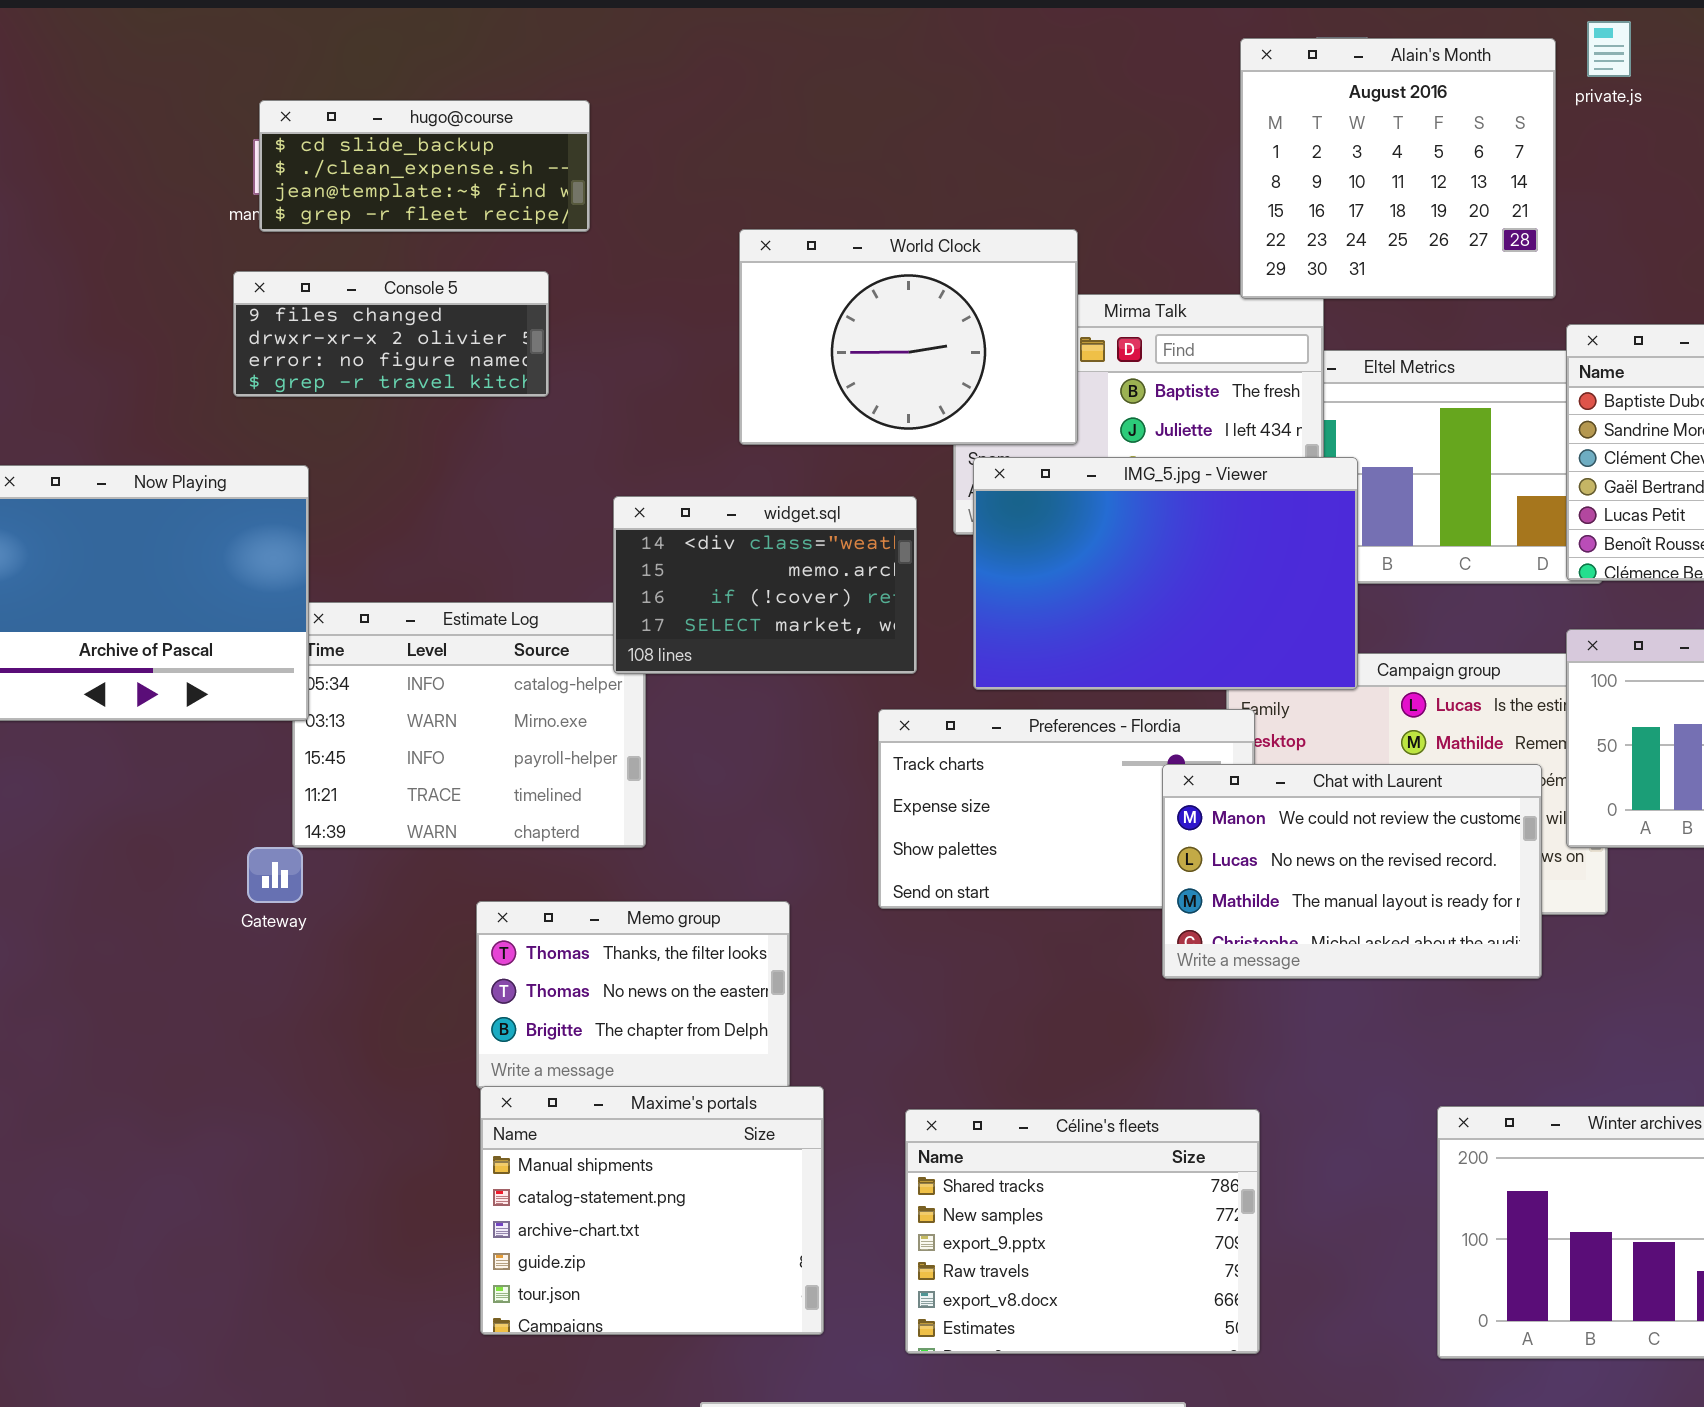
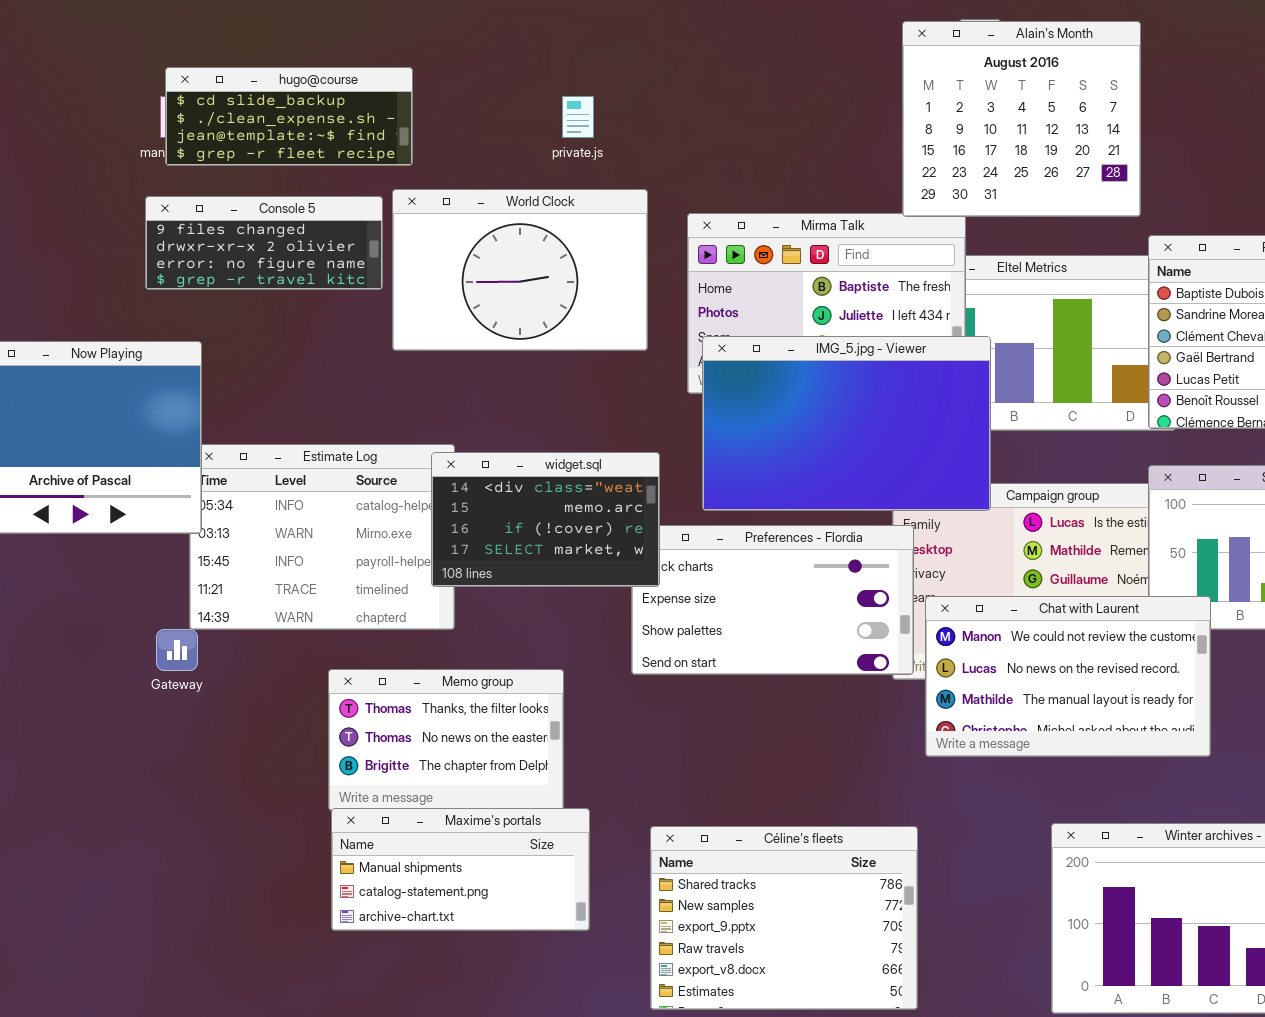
private.js: [1587,21,1631,77] -> [562,96,594,138], moved
World Clock: [739,229,1078,445] -> [392,189,648,351], moved
widget.sql: [613,496,917,674] -> [431,452,660,587], moved
Chat with Laurent: [1162,764,1542,979] -> [925,596,1211,757], moved
Maxime's portals: [480,1086,824,1335] -> [331,808,590,931], resized

